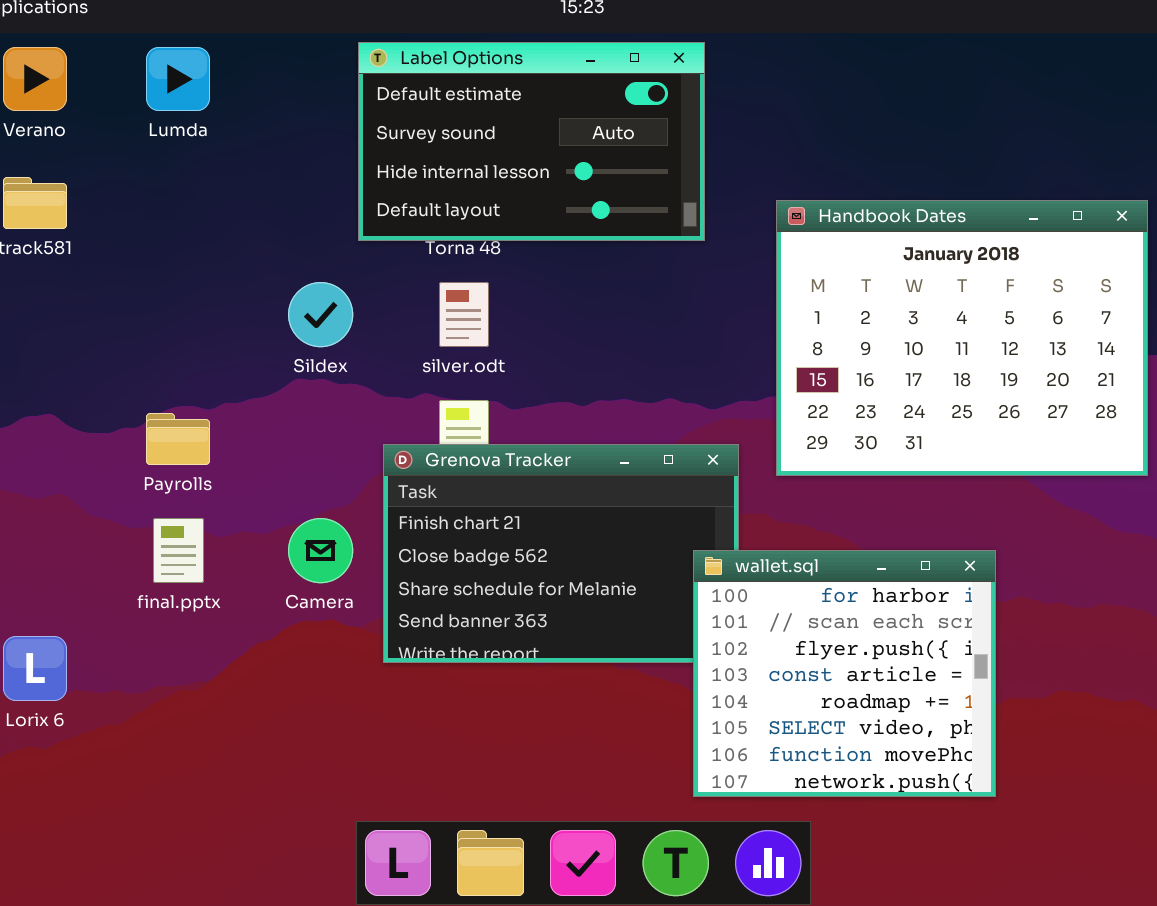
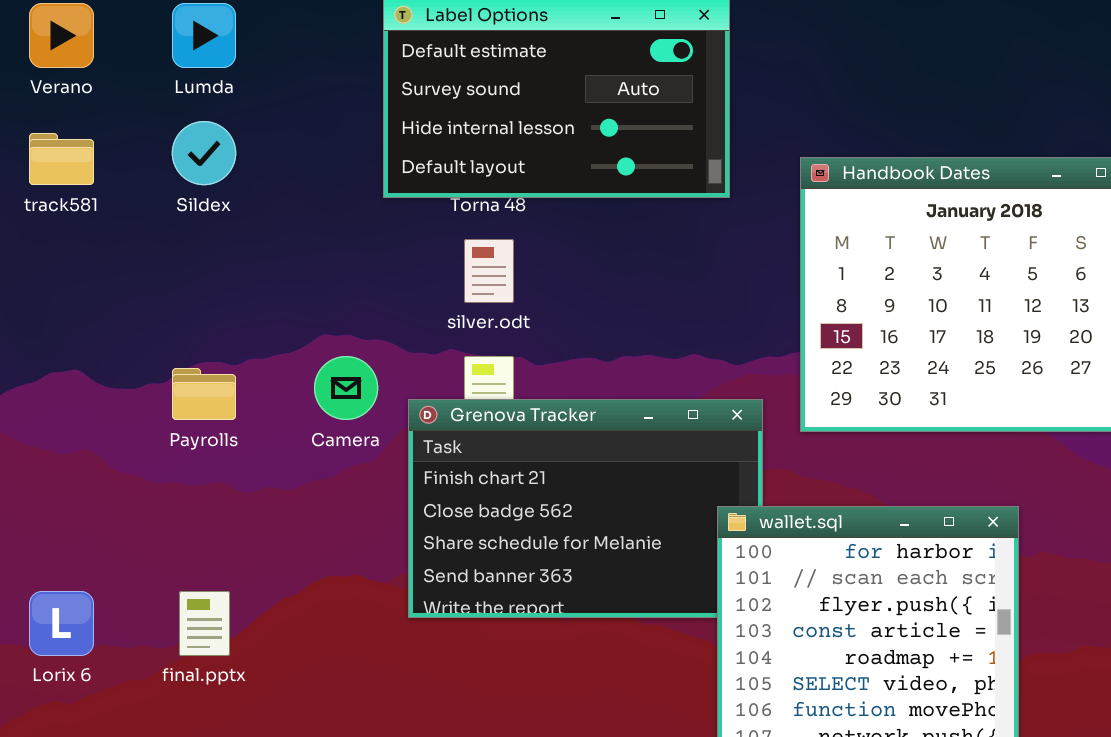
Sildex: [288,282,353,347] -> [172,121,236,185], moved
final.pptx: [153,518,204,583] -> [179,591,230,656], moved
Camera: [288,518,353,583] -> [314,356,378,420], moved

